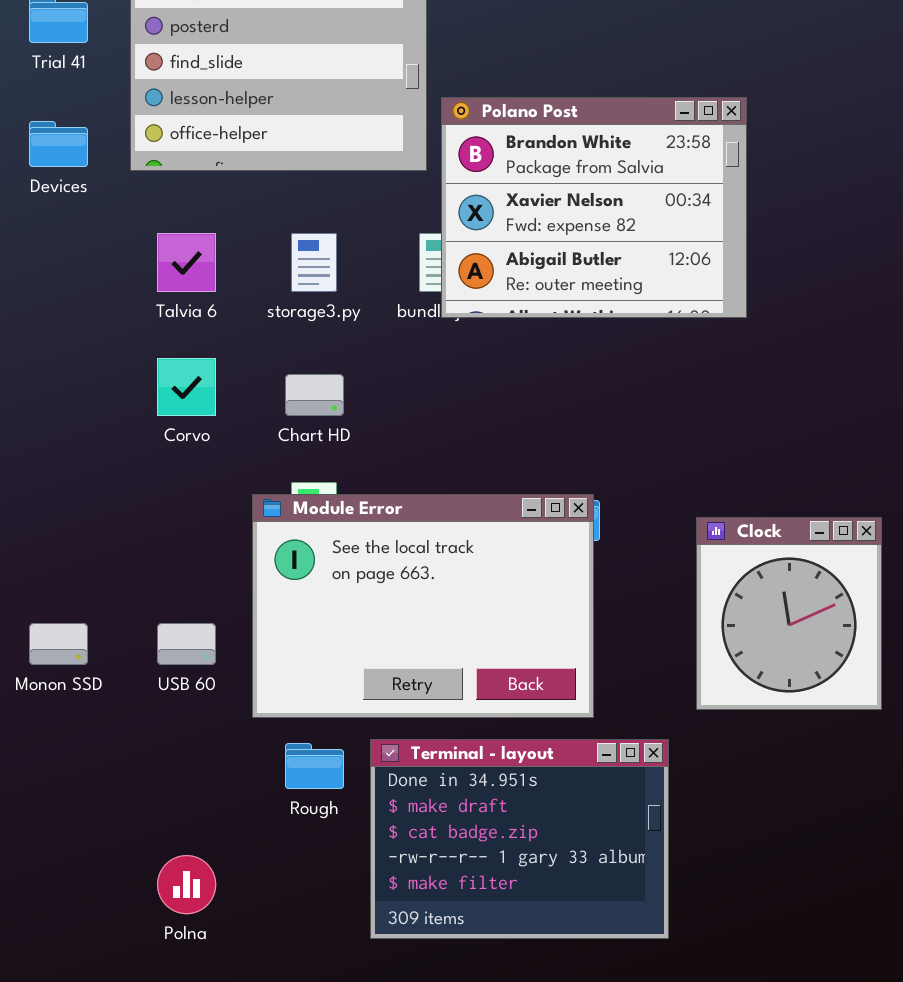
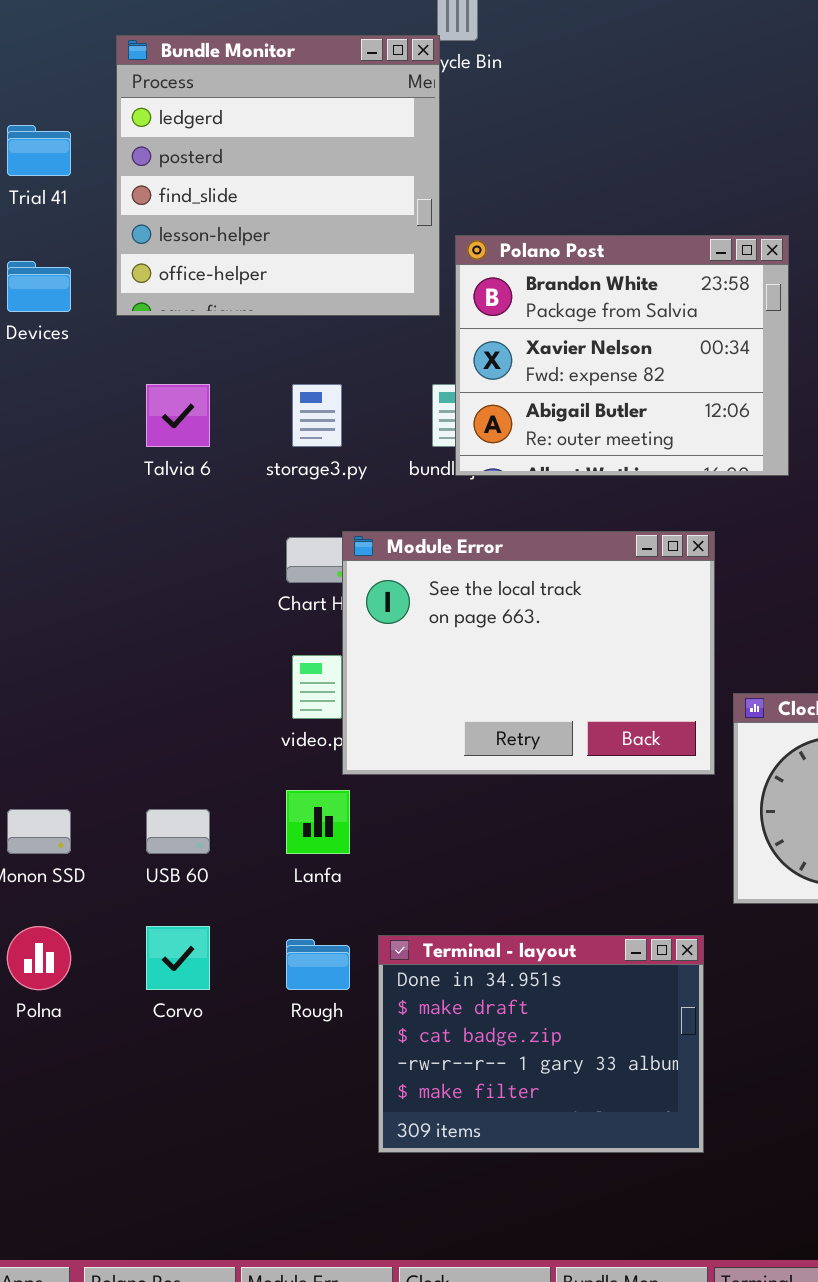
Corvo: [157,358,216,416] -> [146,926,210,990], moved
Module Error: [252,494,594,718] -> [342,531,715,775], moved
Polna: [157,855,216,914] -> [7,926,71,990], moved

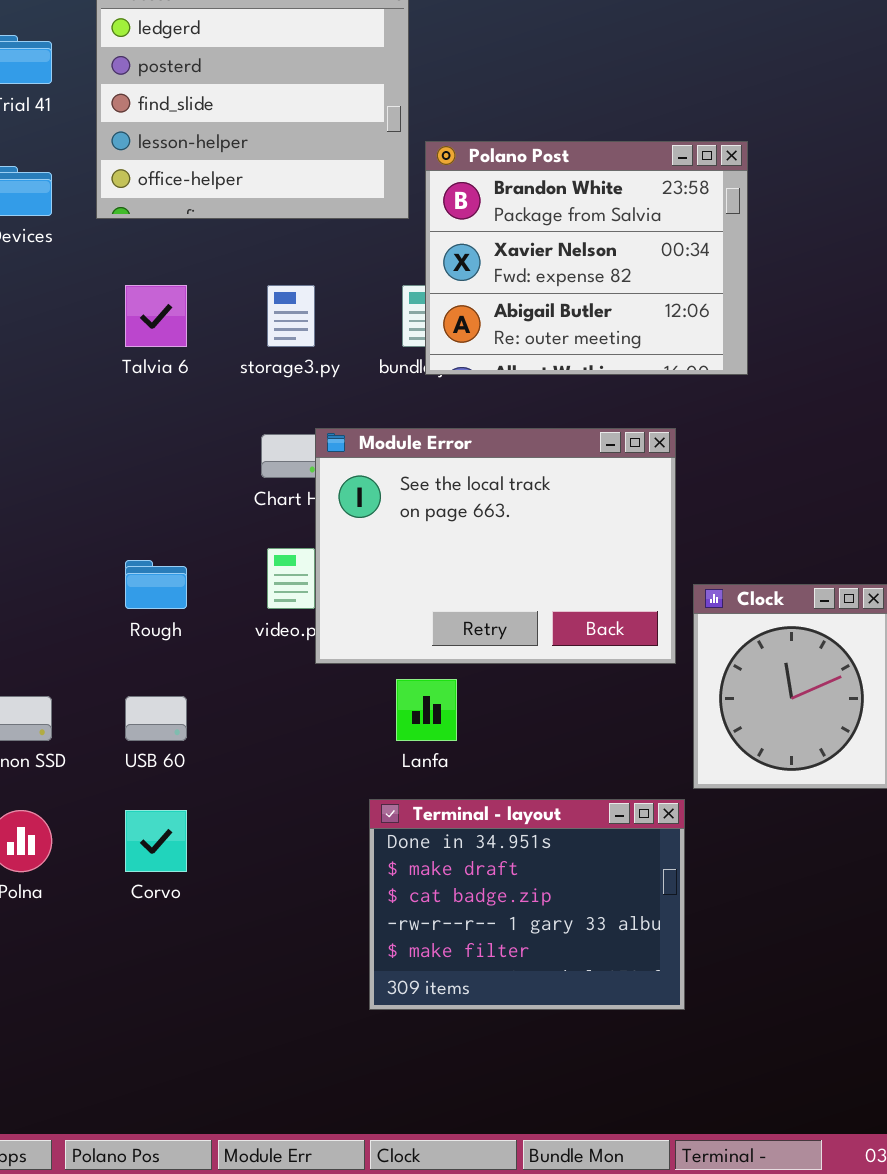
Lanfa: [286,790,350,854] -> [396,679,457,741], moved
Terminal - layout: [378,935,704,1153] -> [369,799,685,1010], moved
Rough: [286,939,350,990] -> [125,560,187,609], moved

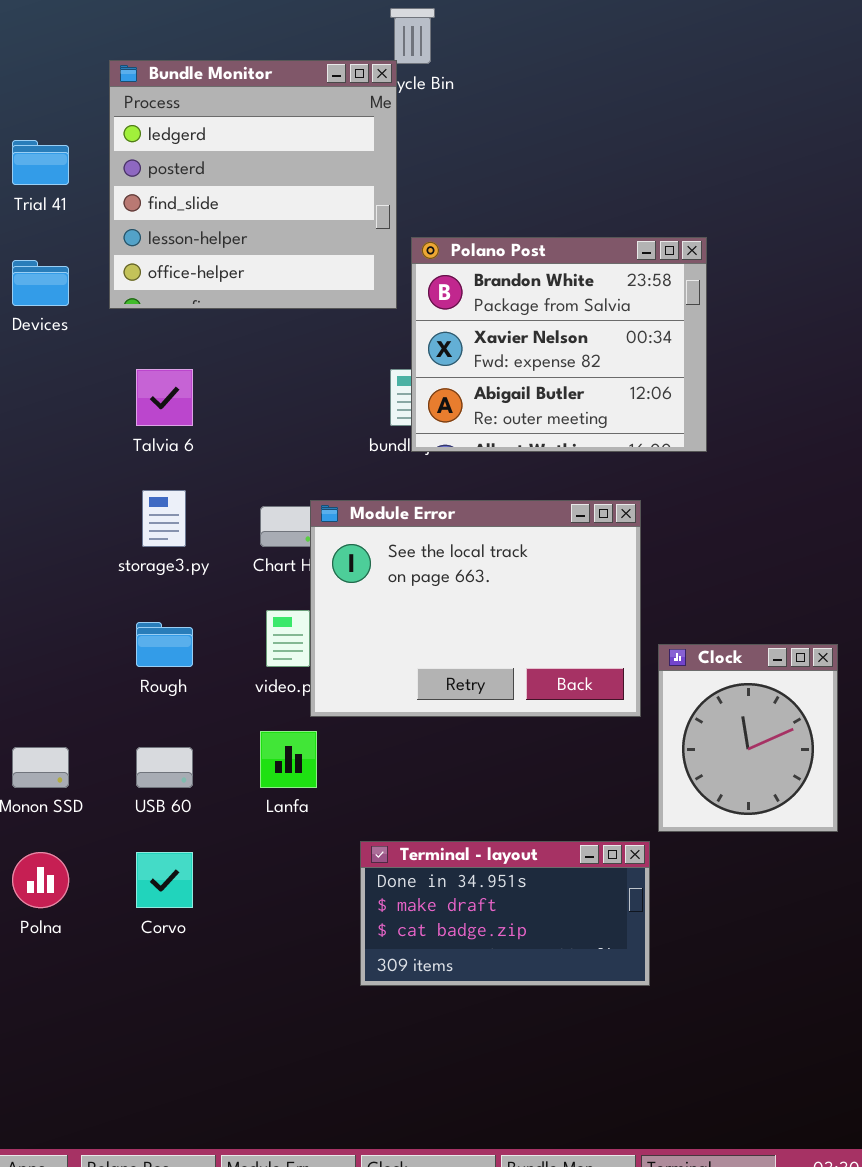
storage3.py: [267,285,315,347] -> [142,490,186,547], moved
Lanfa: [396,679,457,741] -> [260,731,317,788], moved
Terminal - layout: [369,799,685,1010] -> [360,841,650,986], resized

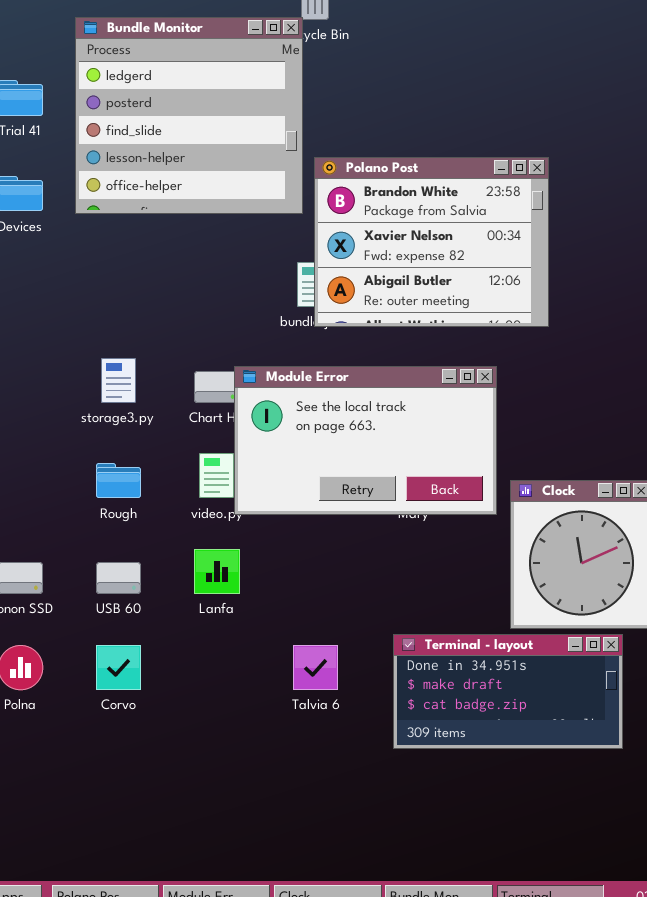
Talvia 6: [136,369,193,426] -> [293,645,338,690], moved
Module Error: [310,500,641,717] -> [234,366,497,515], resized
Terminal - layout: [360,841,650,986] -> [393,634,623,749], moved

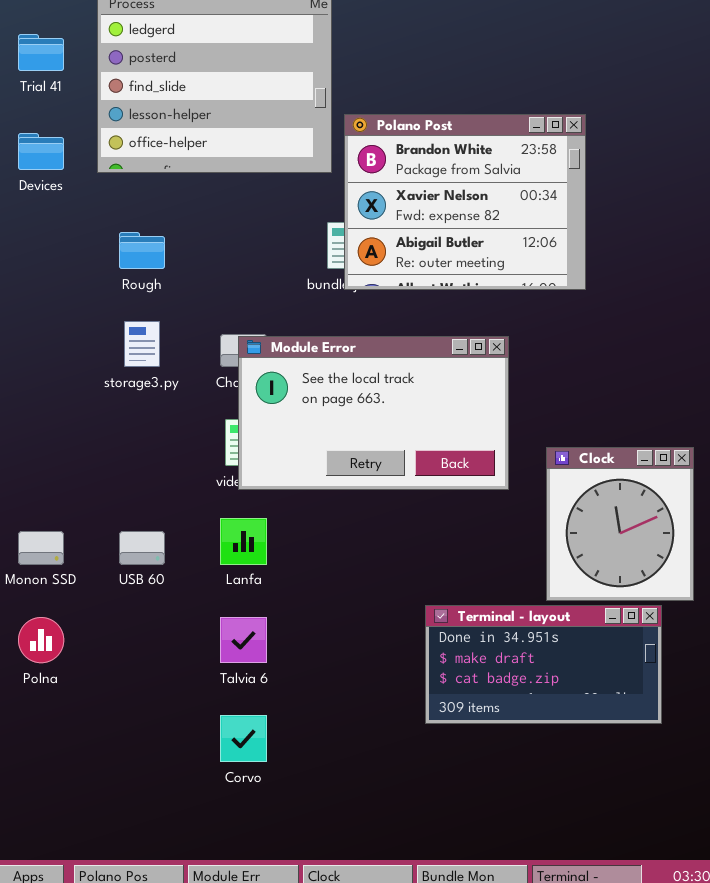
Module Error: [234,366,497,515] -> [238,336,509,490], moved
Rough: [96,463,141,498] -> [119,232,165,269], moved
Corvo: [96,645,141,690] -> [220,715,267,762], moved
Talvia 6: [293,645,338,690] -> [220,617,267,663], moved

